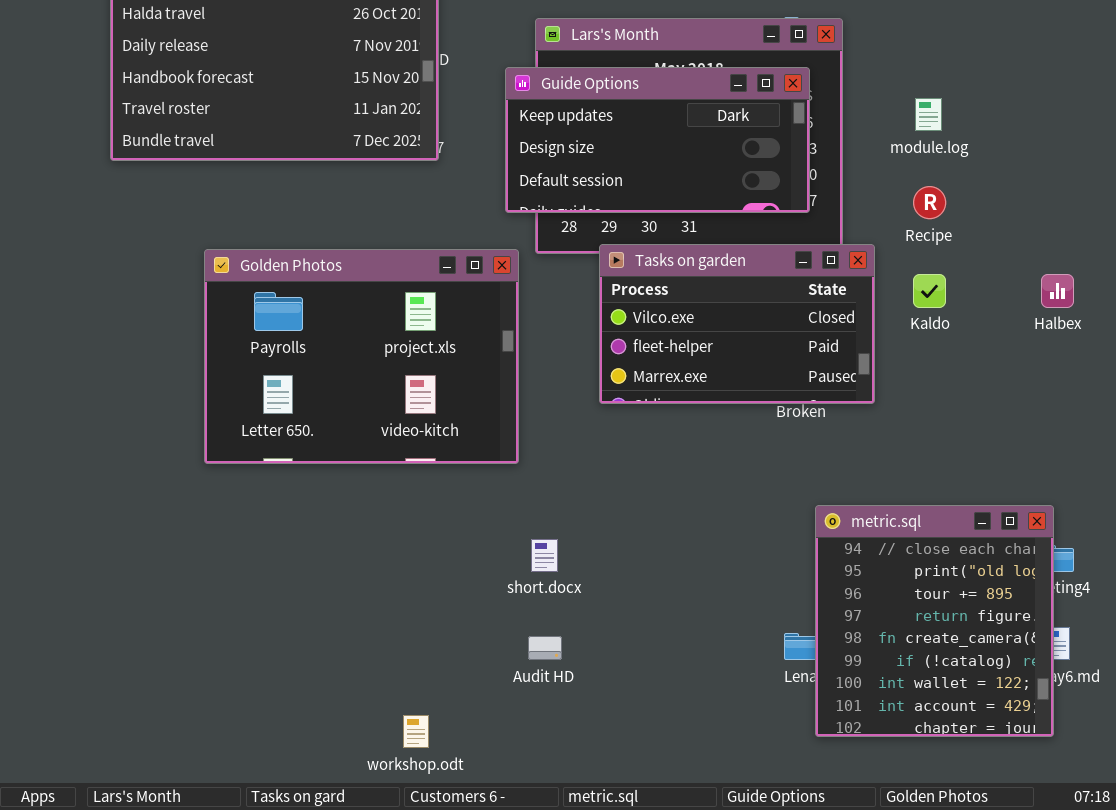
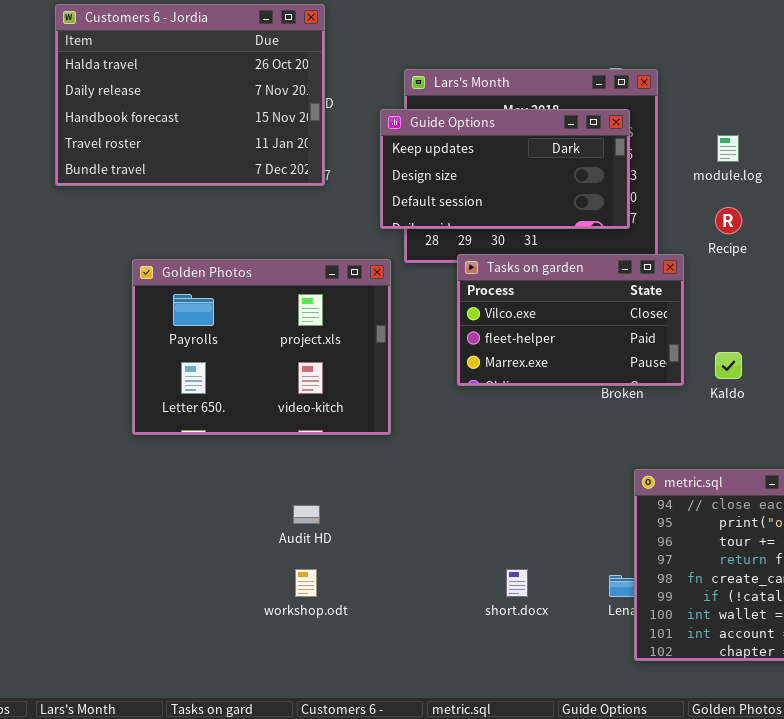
Kaldo: [913,274,946,308] -> [715,352,742,379], moved
short.docx: [531,539,558,572] -> [506,569,528,597], moved
Audit HD: [528,636,562,660] -> [293,505,320,524], moved
workshop.odt: [403,715,429,748] -> [295,569,317,597], moved

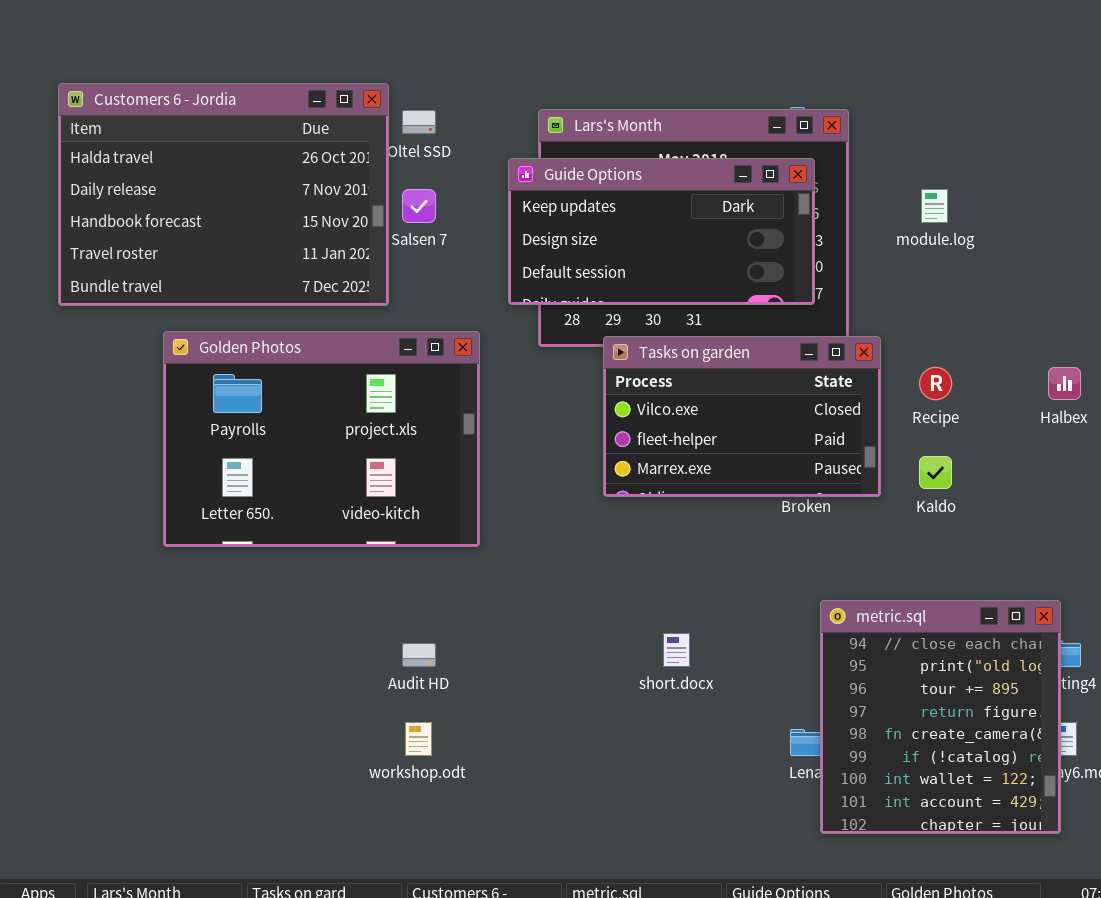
Customers 6 - Jordia: [55,4,325,186] -> [58,83,389,306], moved
Recipe: [715,207,742,234] -> [919,367,952,400], moved
Golden Photos: [132,259,391,435] -> [163,331,480,547], moved
short.docx: [506,569,528,597] -> [663,633,690,667], moved

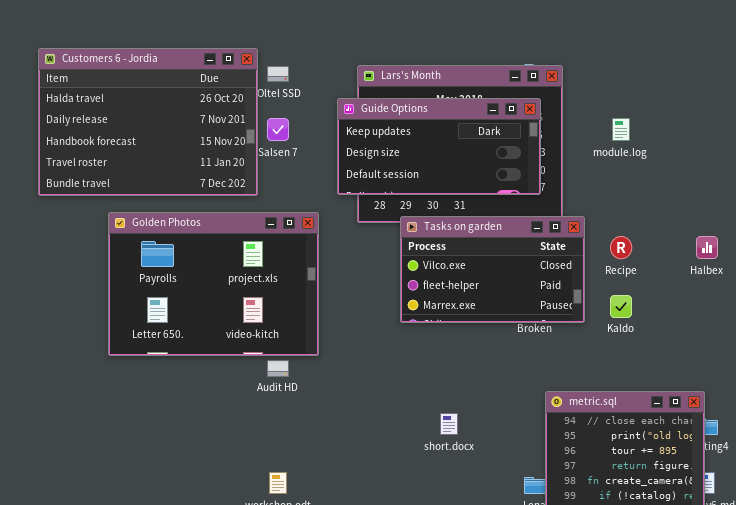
Audit HD: [402,643,436,667] -> [267,360,289,377], moved

